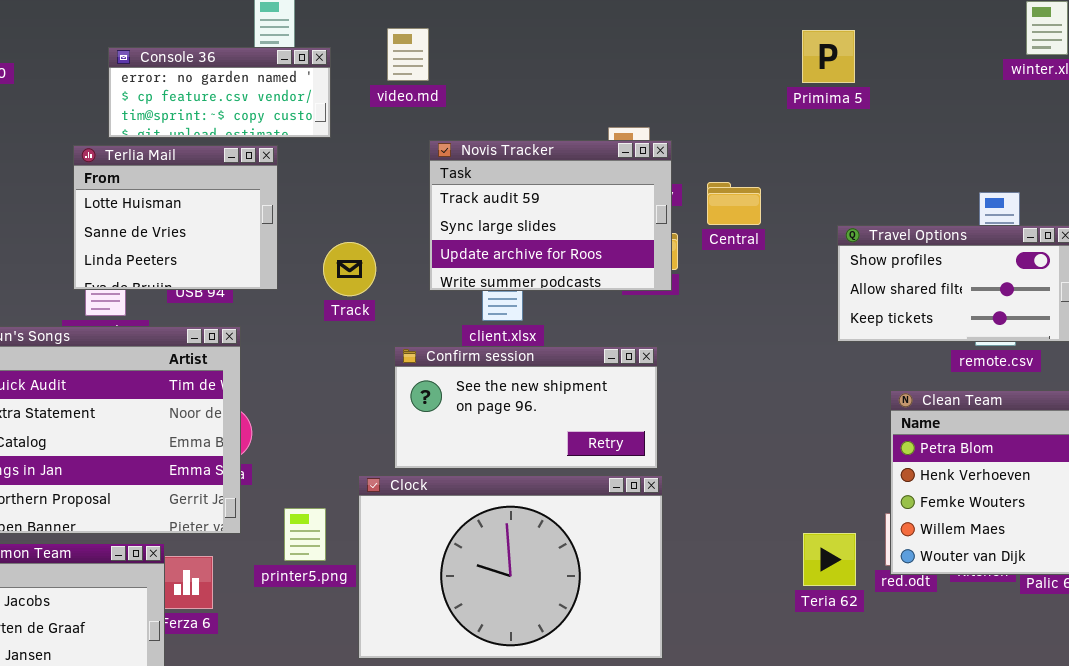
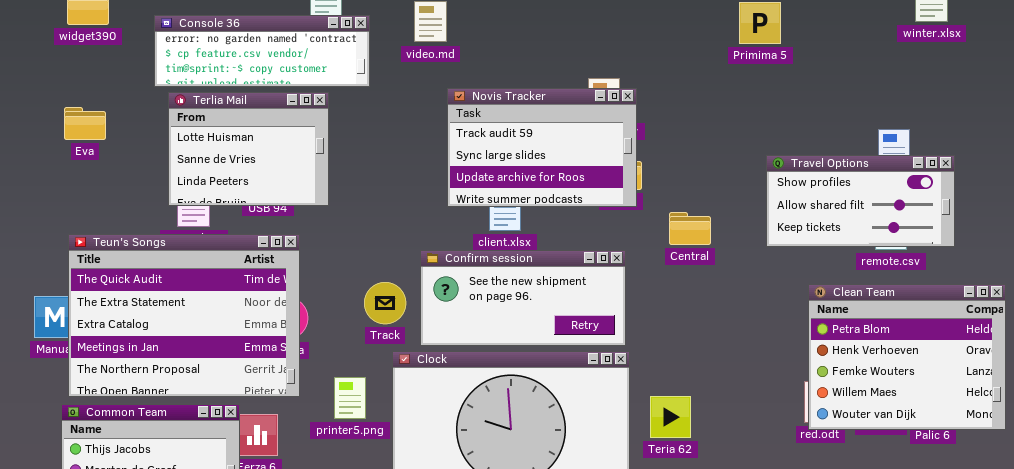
Console 36: [108,47,331,138] -> [154,15,370,87], resized
Central: [707,182,761,225] -> [669,212,711,245], moved
Track: [323,242,376,296] -> [364,282,406,324], moved
Teria 62: [803,533,856,586] -> [650,396,691,438], moved

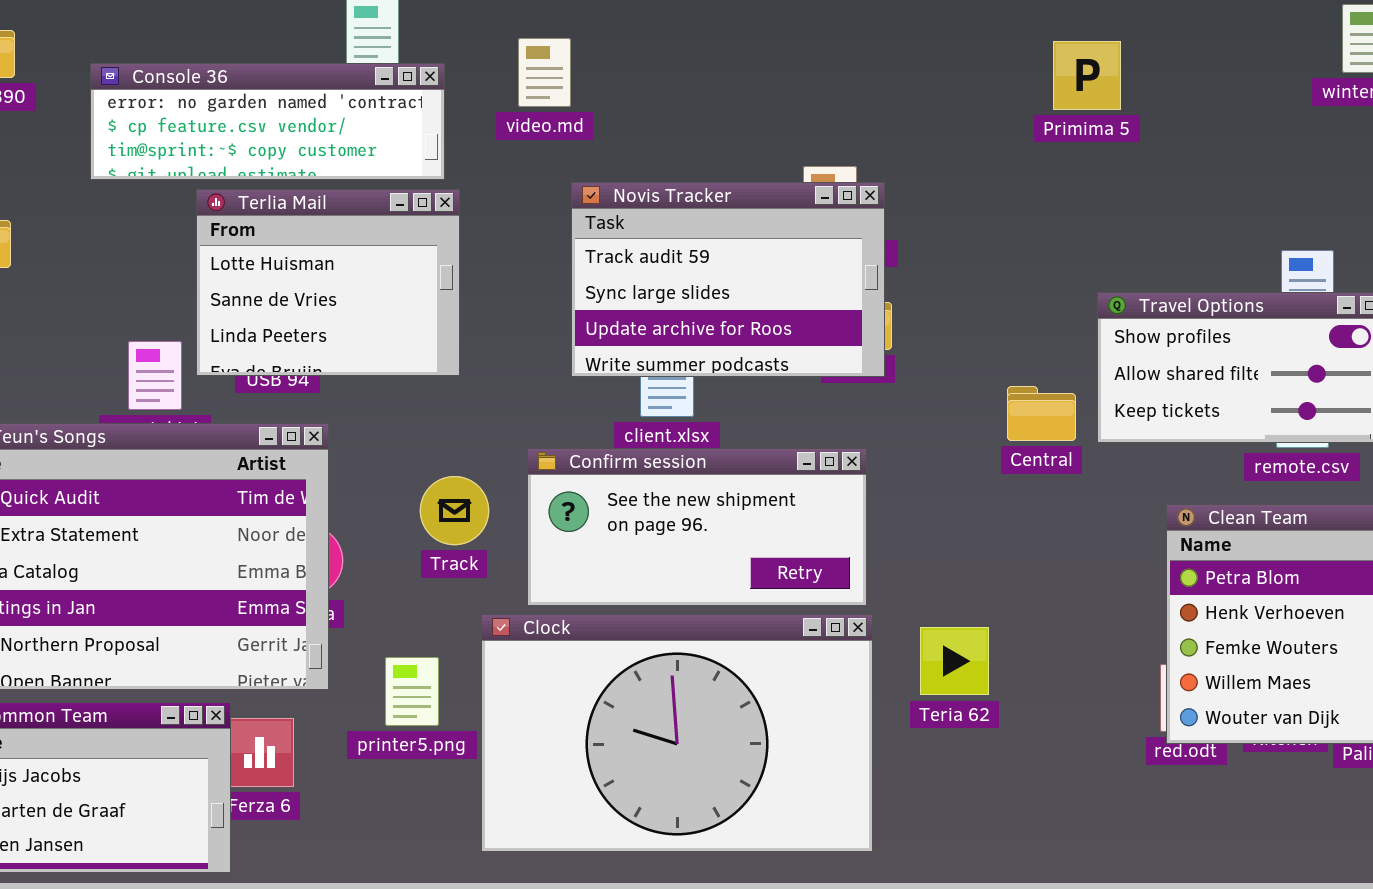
Terlia Mail: [168,92,329,206] -> [196,189,460,376], moved
Central: [669,212,711,245] -> [1007,386,1076,441], moved
Track: [364,282,406,324] -> [420,476,489,545], moved
Teria 62: [650,396,691,438] -> [920,627,989,695], moved

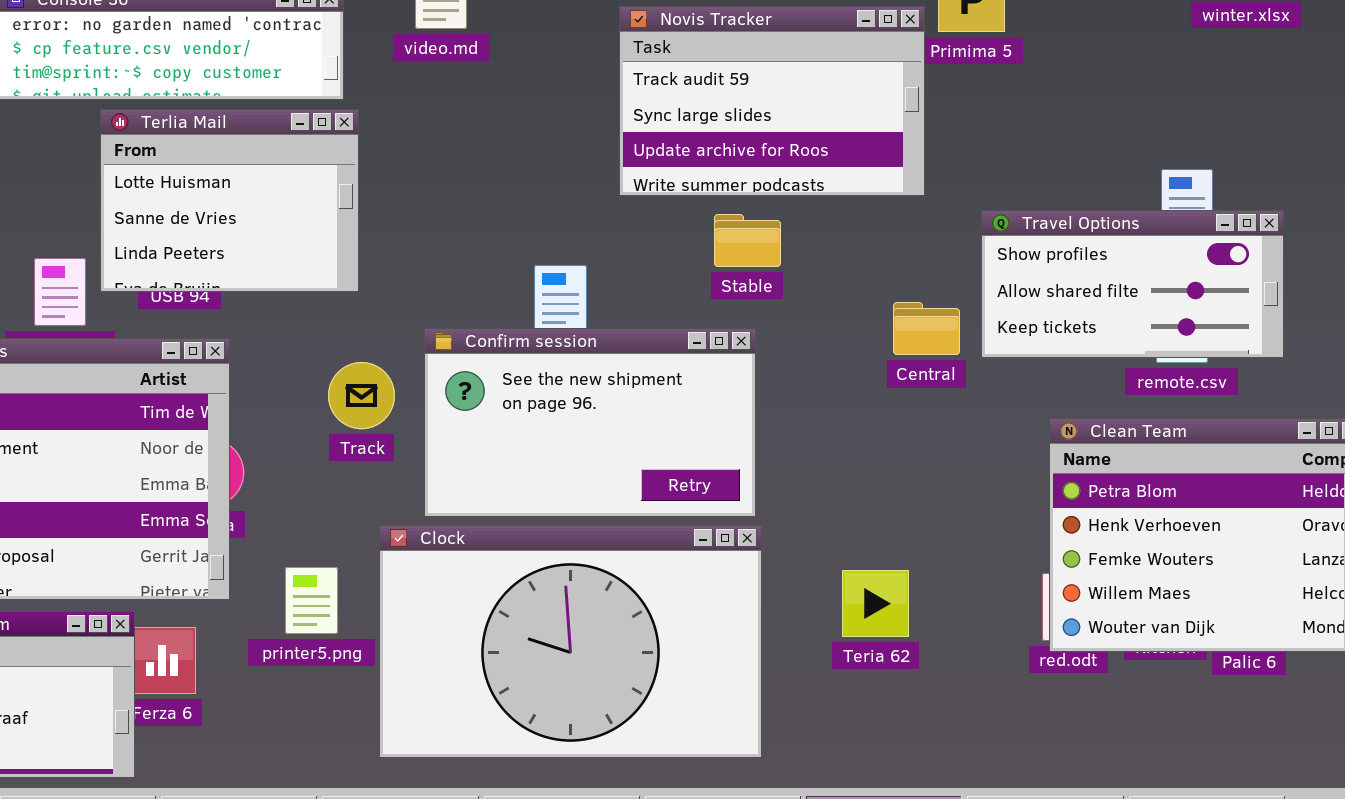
Novis Tracker: [571,182,885,377] -> [619,6,925,196], moved
Confirm session: [527,448,867,606] -> [424,328,756,517], resized
Track: [420,476,489,545] -> [328,362,395,429], moved
Teria 62: [920,627,989,695] -> [842,570,909,637], moved

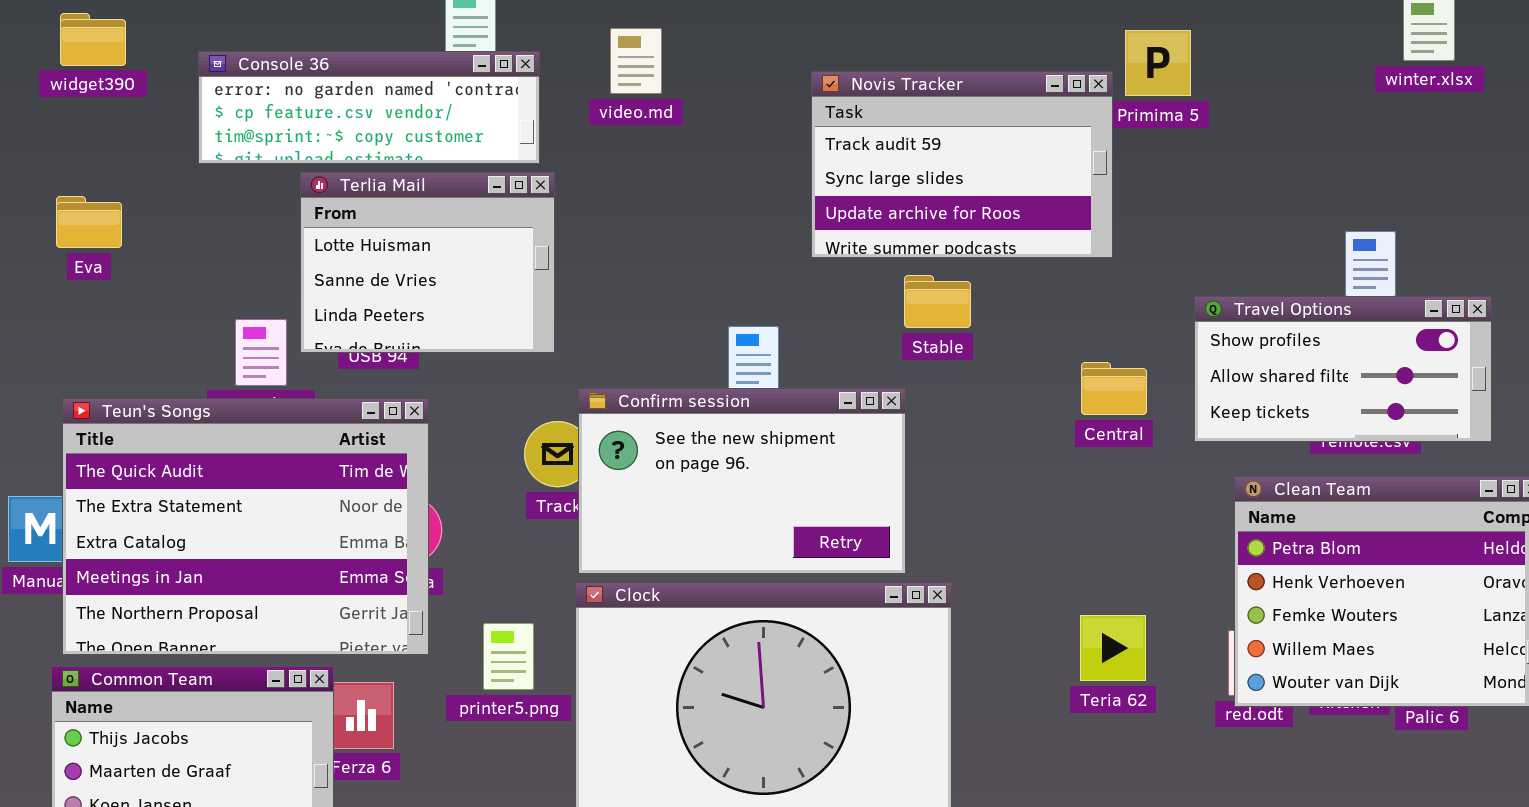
Travel Options: [981,210,1284,358] -> [1194,296,1492,442], moved
Confirm session: [424,328,756,517] -> [578,388,906,574], moved
Teria 62: [842,570,909,637] -> [1080,615,1146,681], moved

